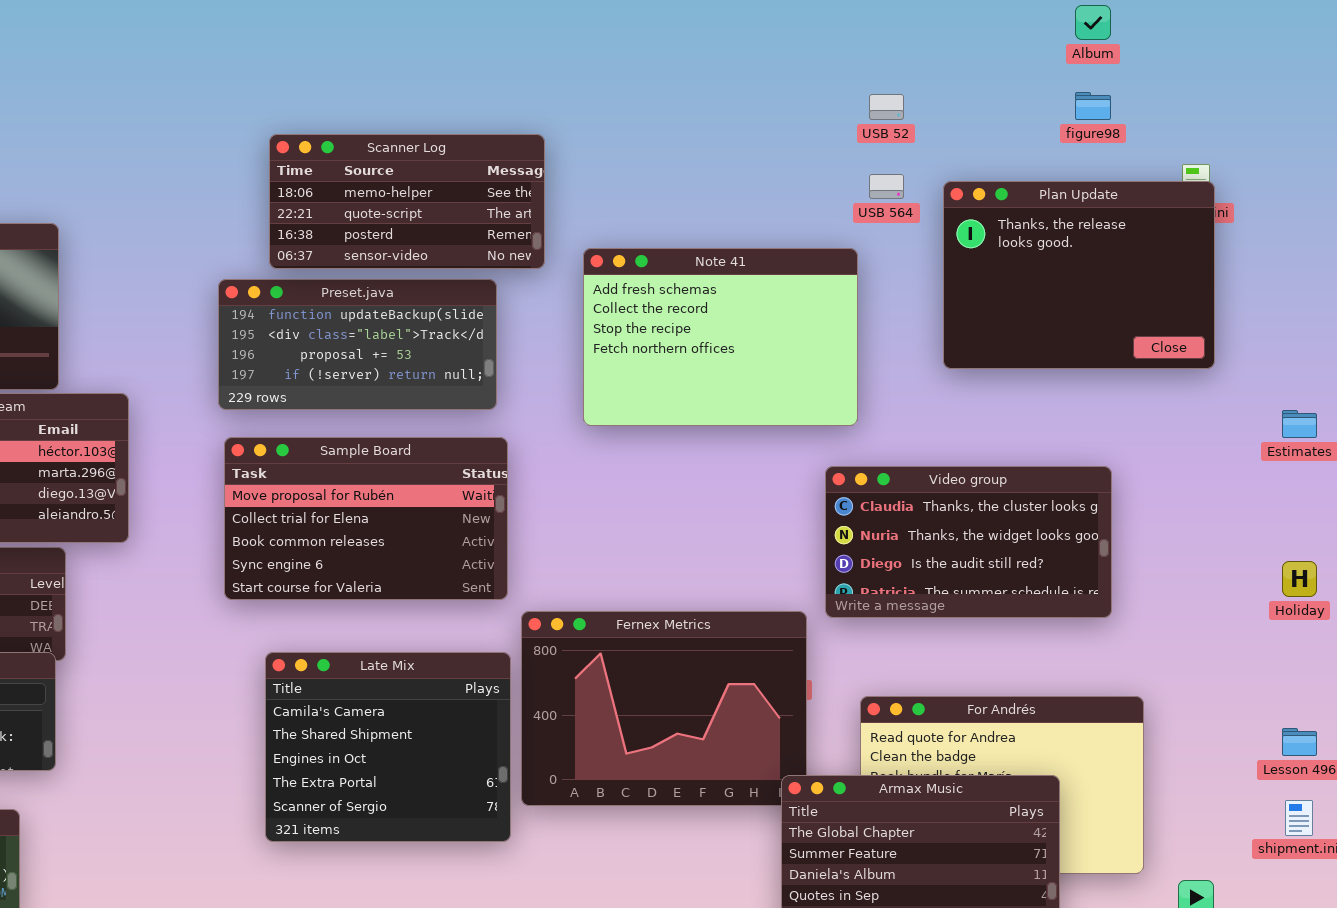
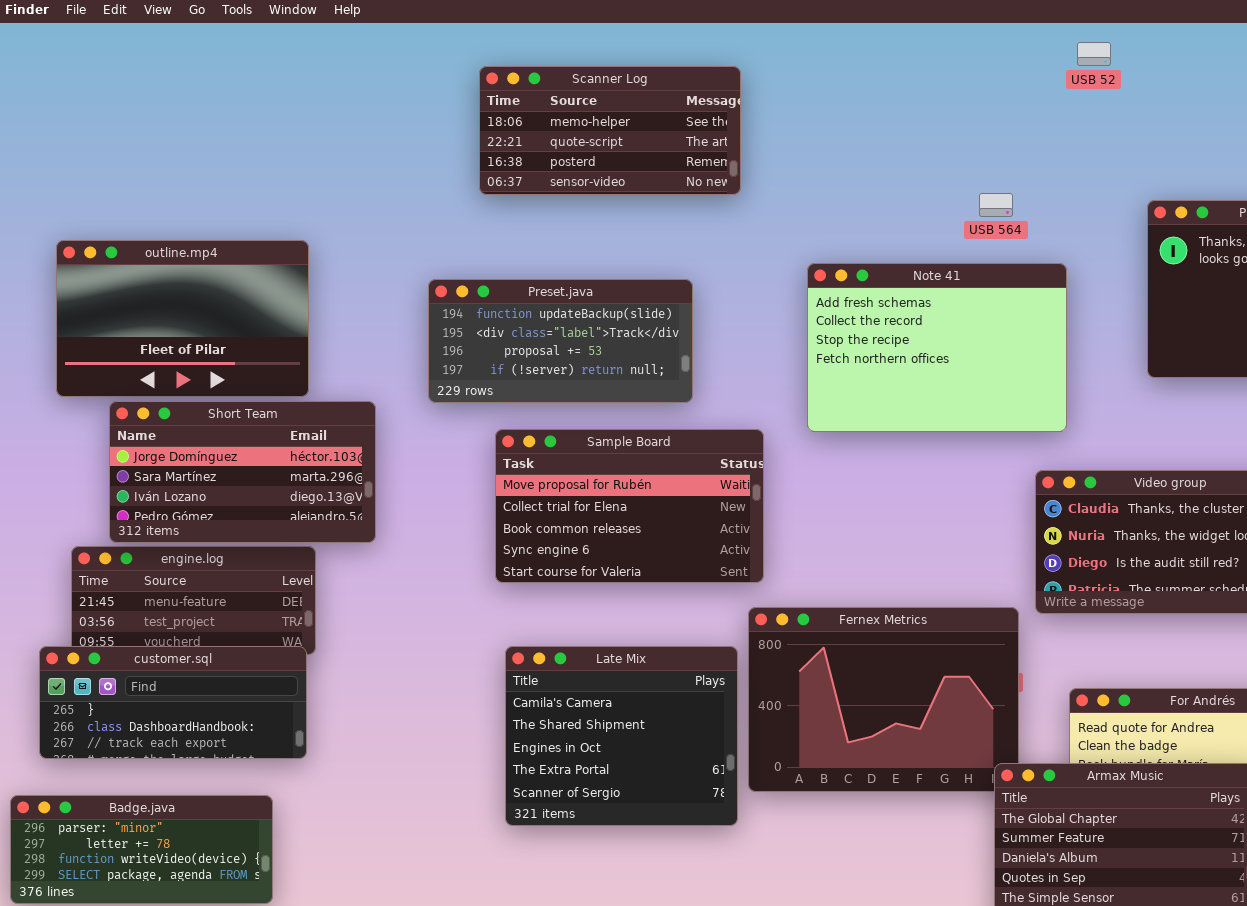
USB 52: [869,94,904,120] -> [1077,42,1111,66], moved
Scanner Log: [269,134,545,269] -> [479,66,741,195], moved
USB 564: [869,174,904,199] -> [979,193,1013,217], moved
Preset.java: [218,279,497,410] -> [428,279,693,403], moved
Sample Board: [224,437,508,600] -> [495,429,764,583], moved

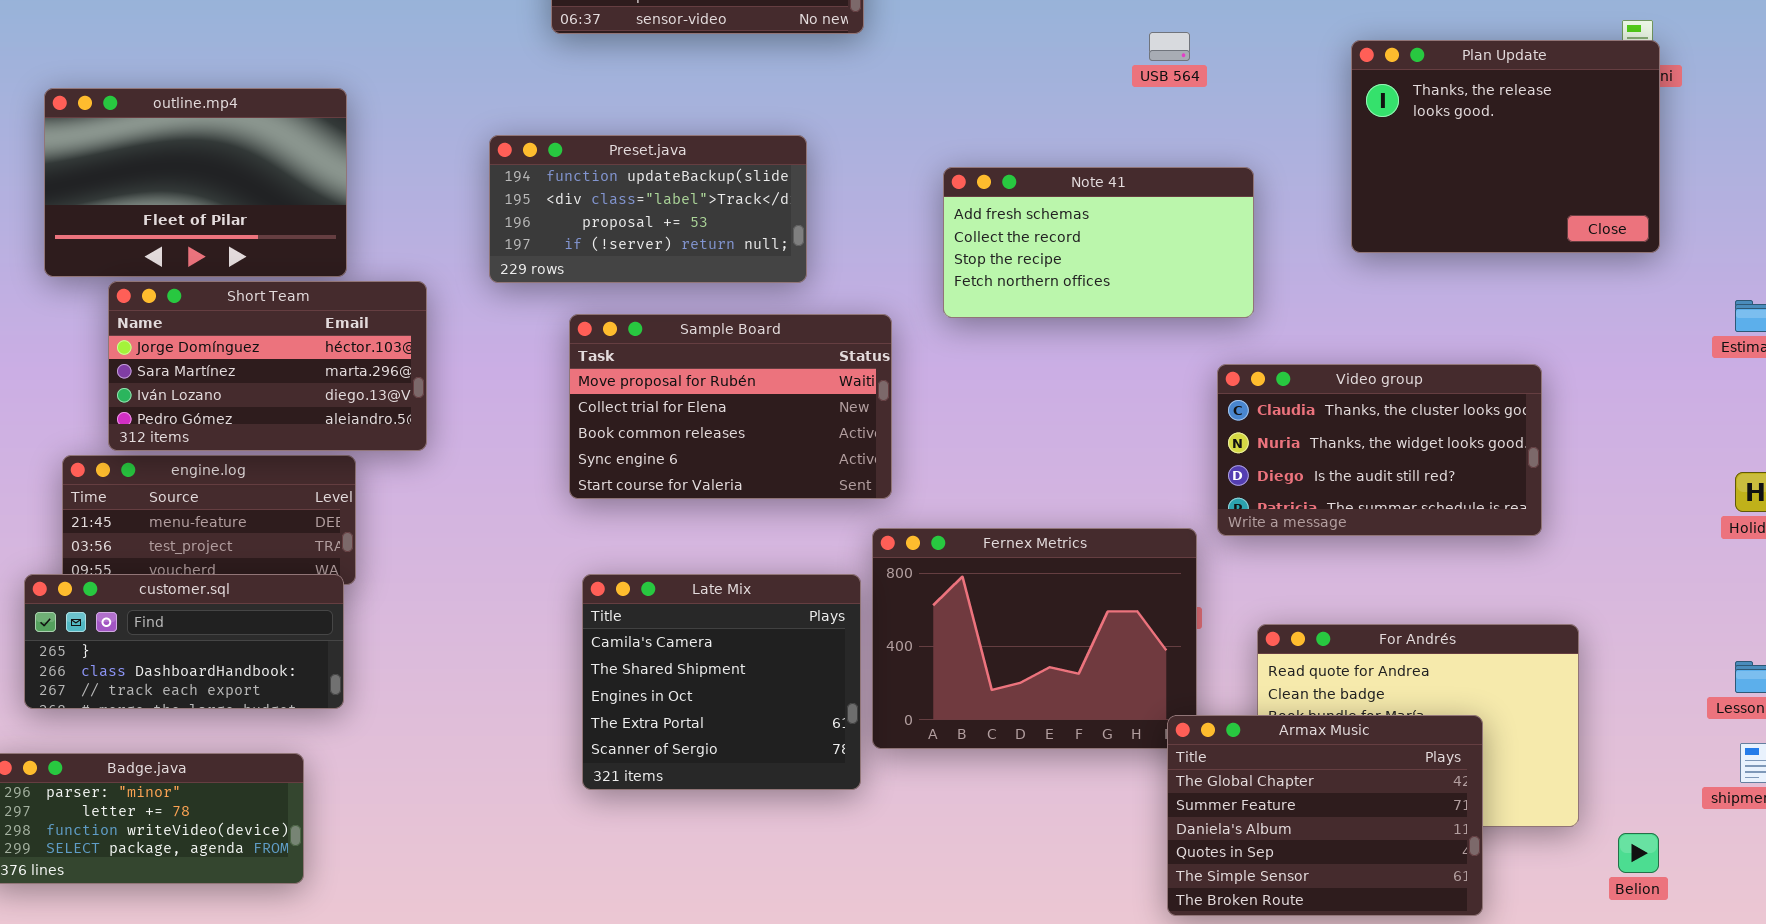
Note 41: [807,263,1067,432] -> [943,167,1254,318], resized

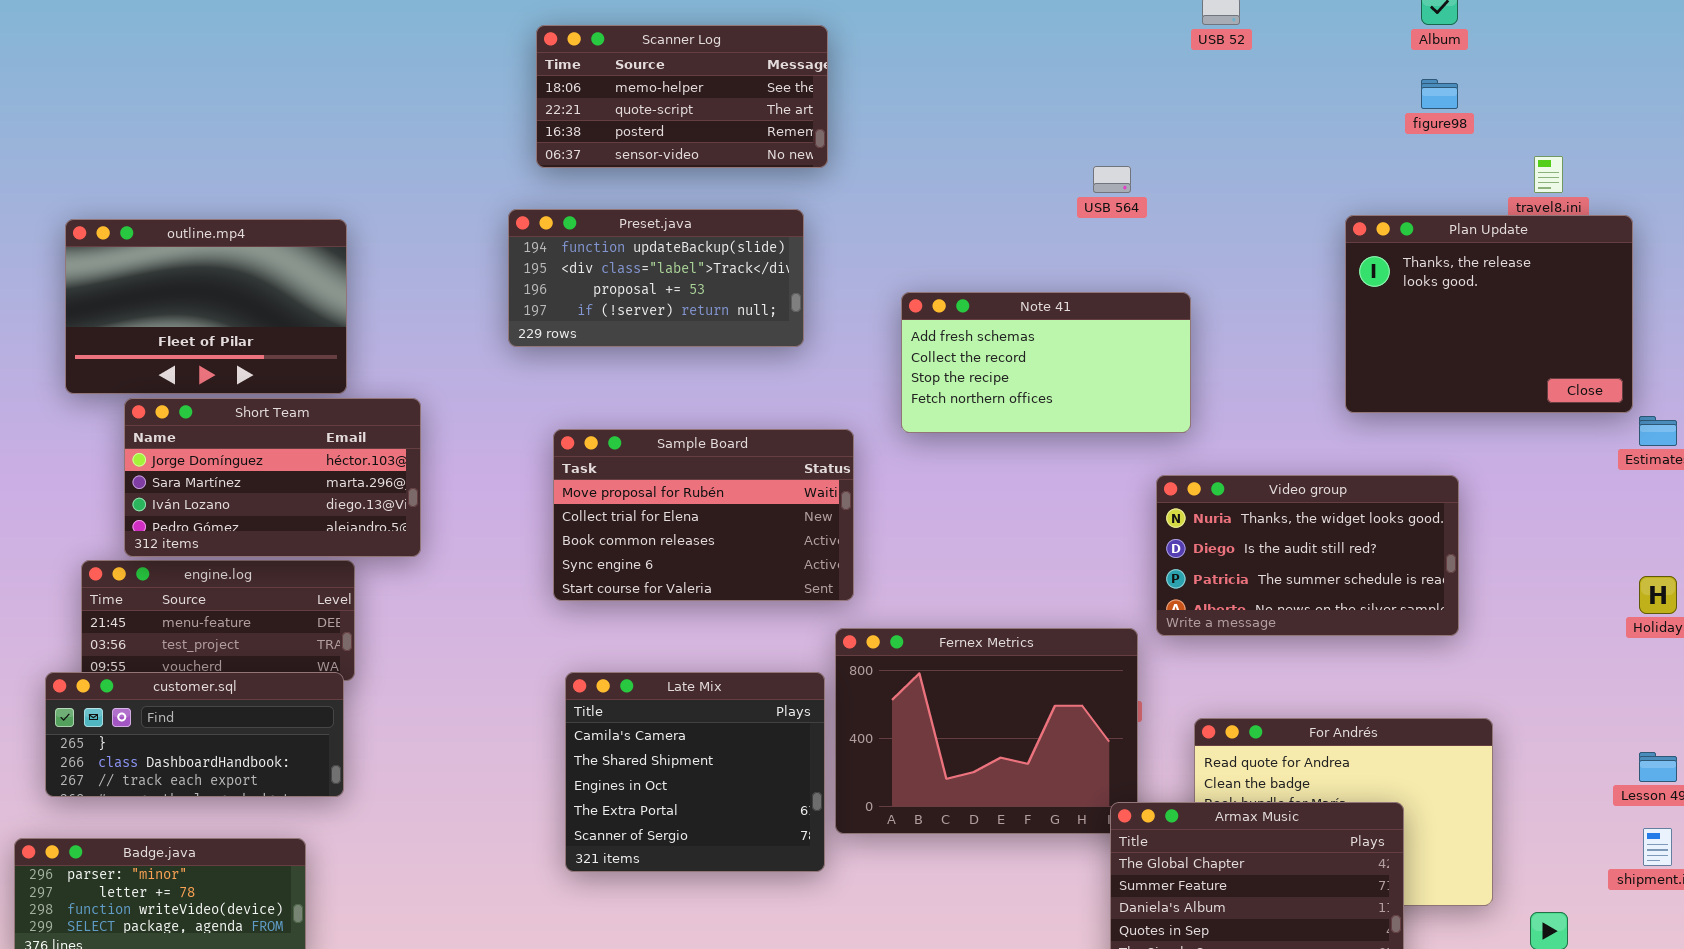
Plan Update: [1351,40,1660,253] -> [1345,215,1633,413], moved
Preset.java: [489,135,807,283] -> [508,209,804,347], moved
Video group: [1217,364,1542,536] -> [1156,475,1459,636], scrolled down 1 row

